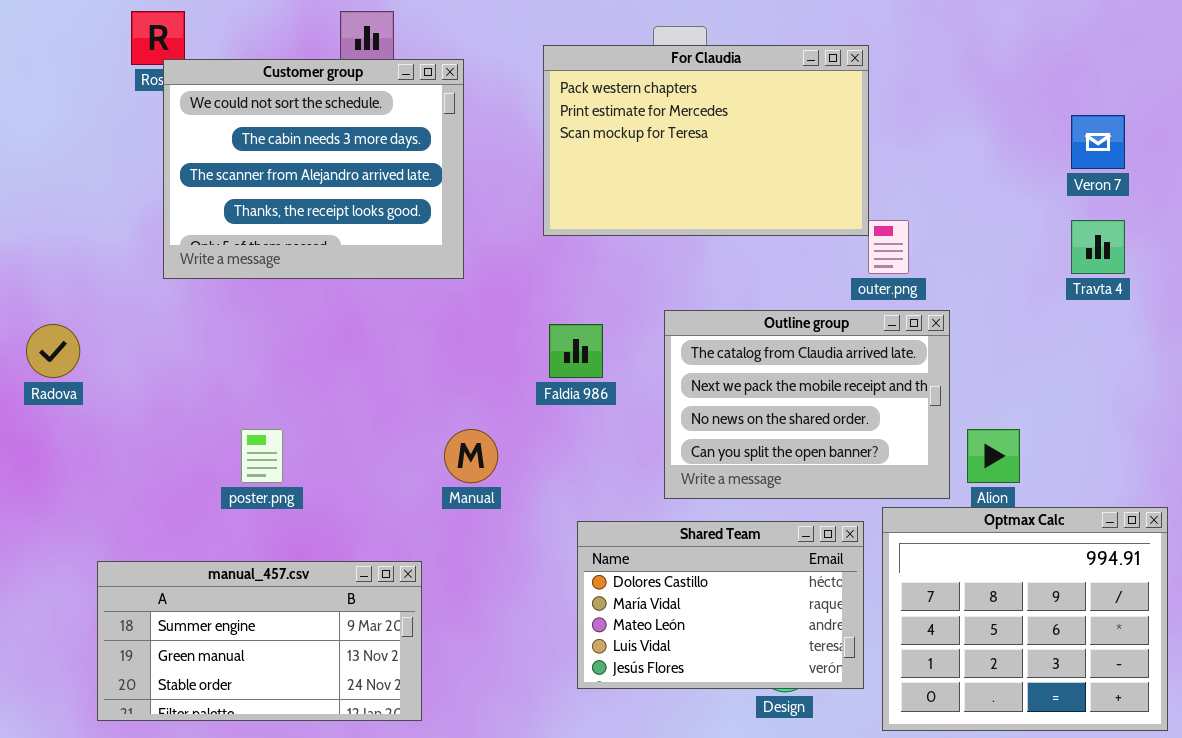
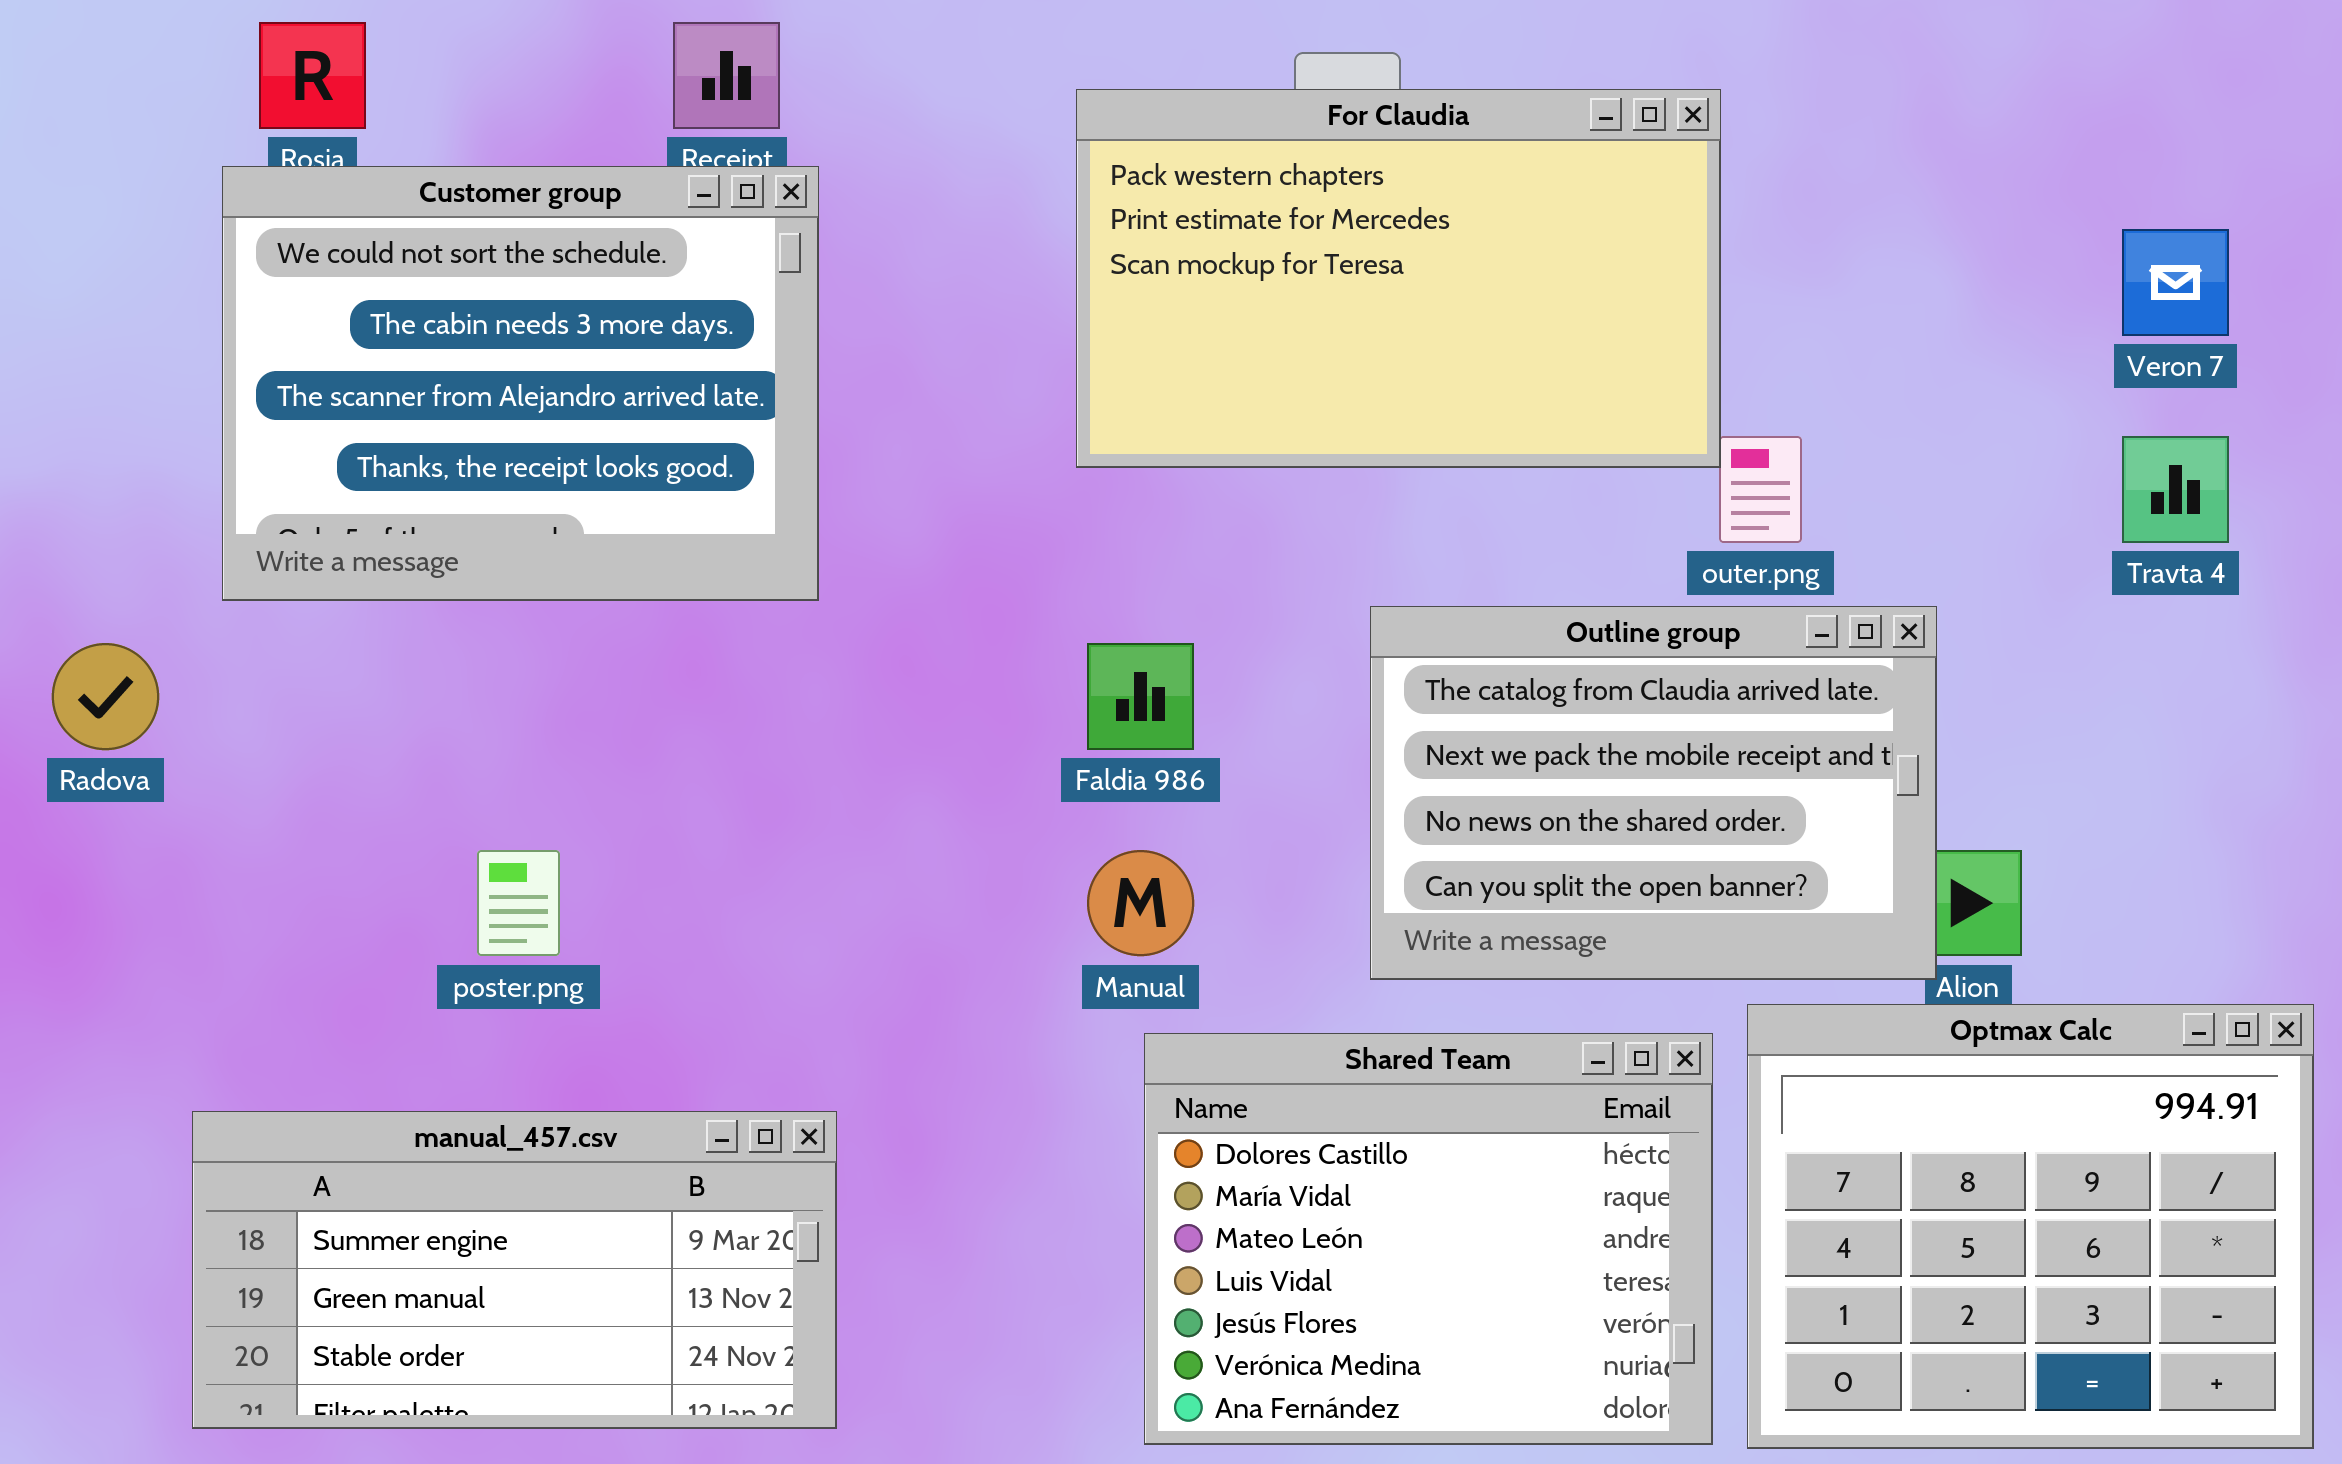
Customer group: [163,59,464,279] -> [222,166,819,601], moved
Outline group: [664,310,950,499] -> [1370,606,1937,980], moved
Manual: [444,429,498,483] -> [1087,850,1194,956], moved
Shared Team: [577,521,864,689] -> [1144,1033,1713,1445], resized

